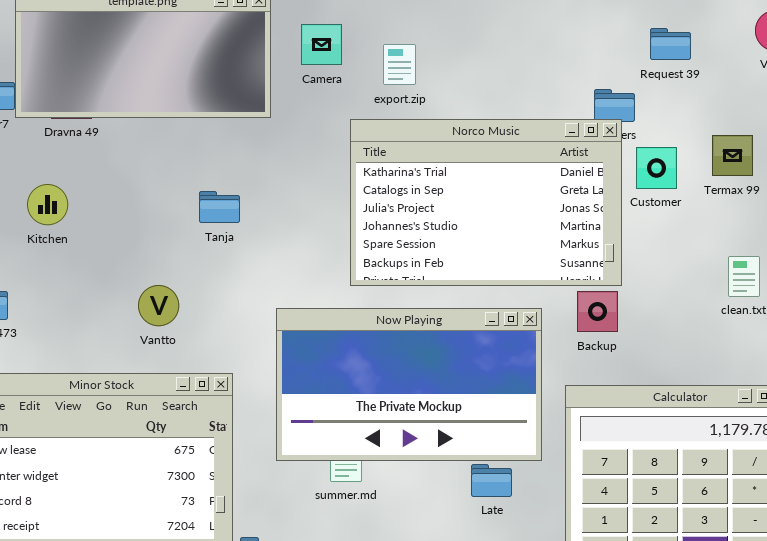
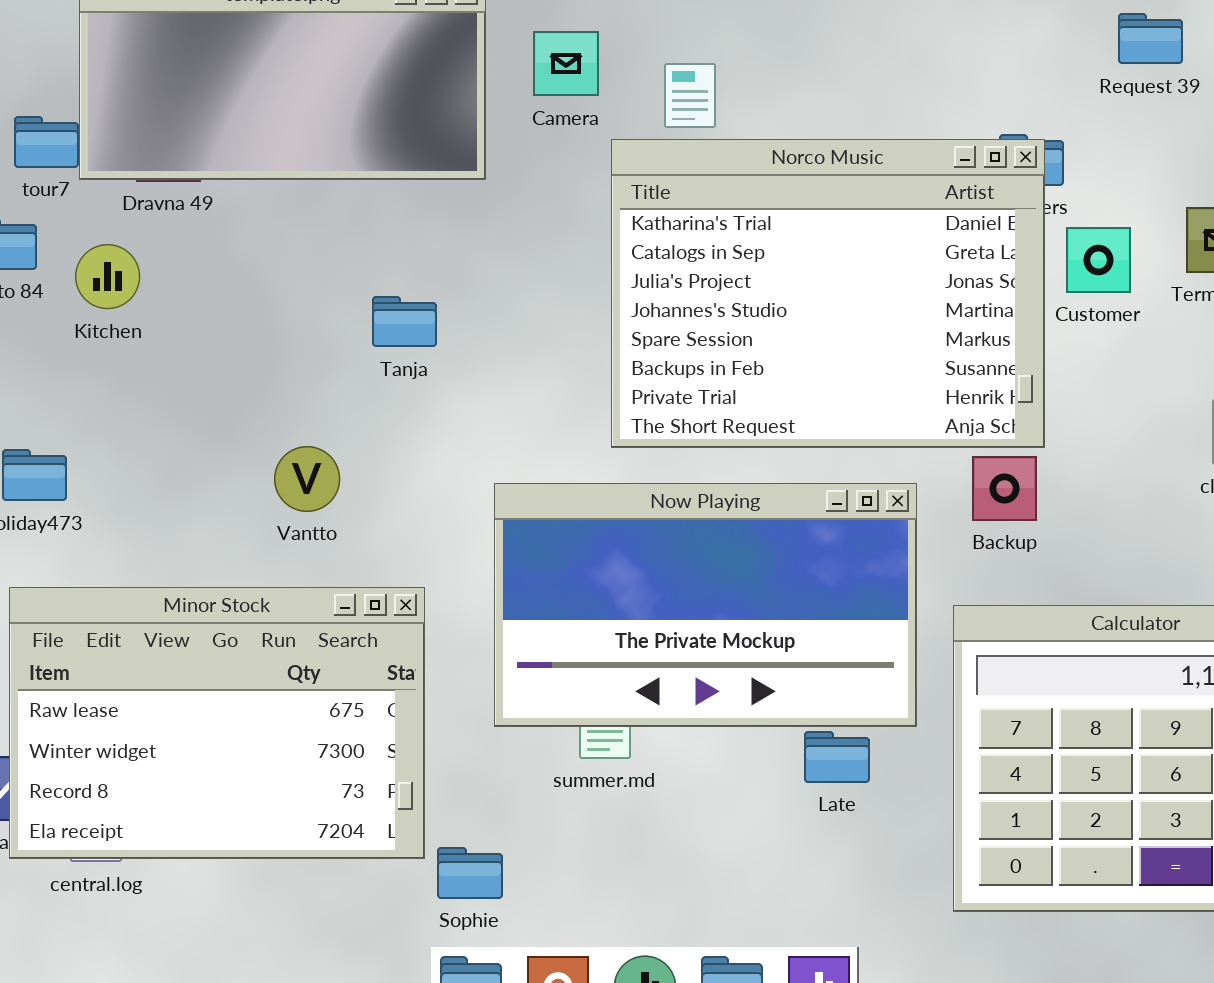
Request 39: [650,28,691,60] -> [1118,13,1183,64], moved
Norco Music: [350,119,622,286] -> [611,139,1045,448], resized
Kitchen: [27,184,68,225] -> [75,244,140,309], moved

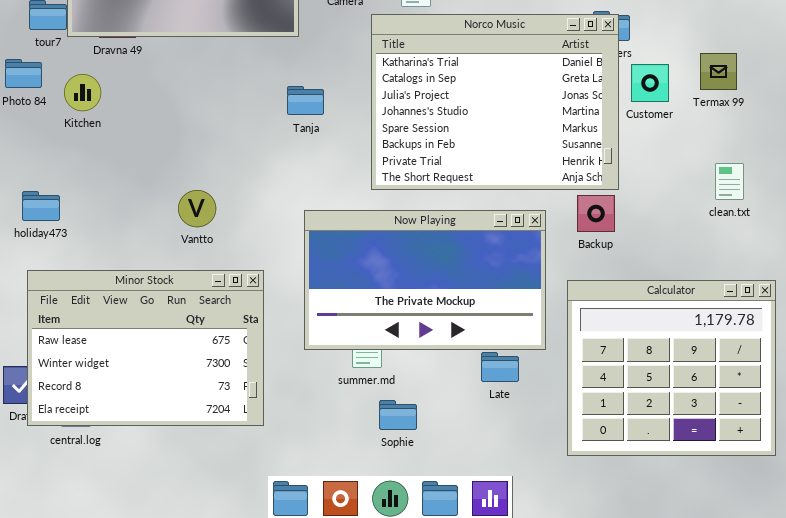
Tanja: [372,296,437,347] -> [287,86,324,115], moved
Sophie: [437,847,503,899] -> [379,400,417,430], moved

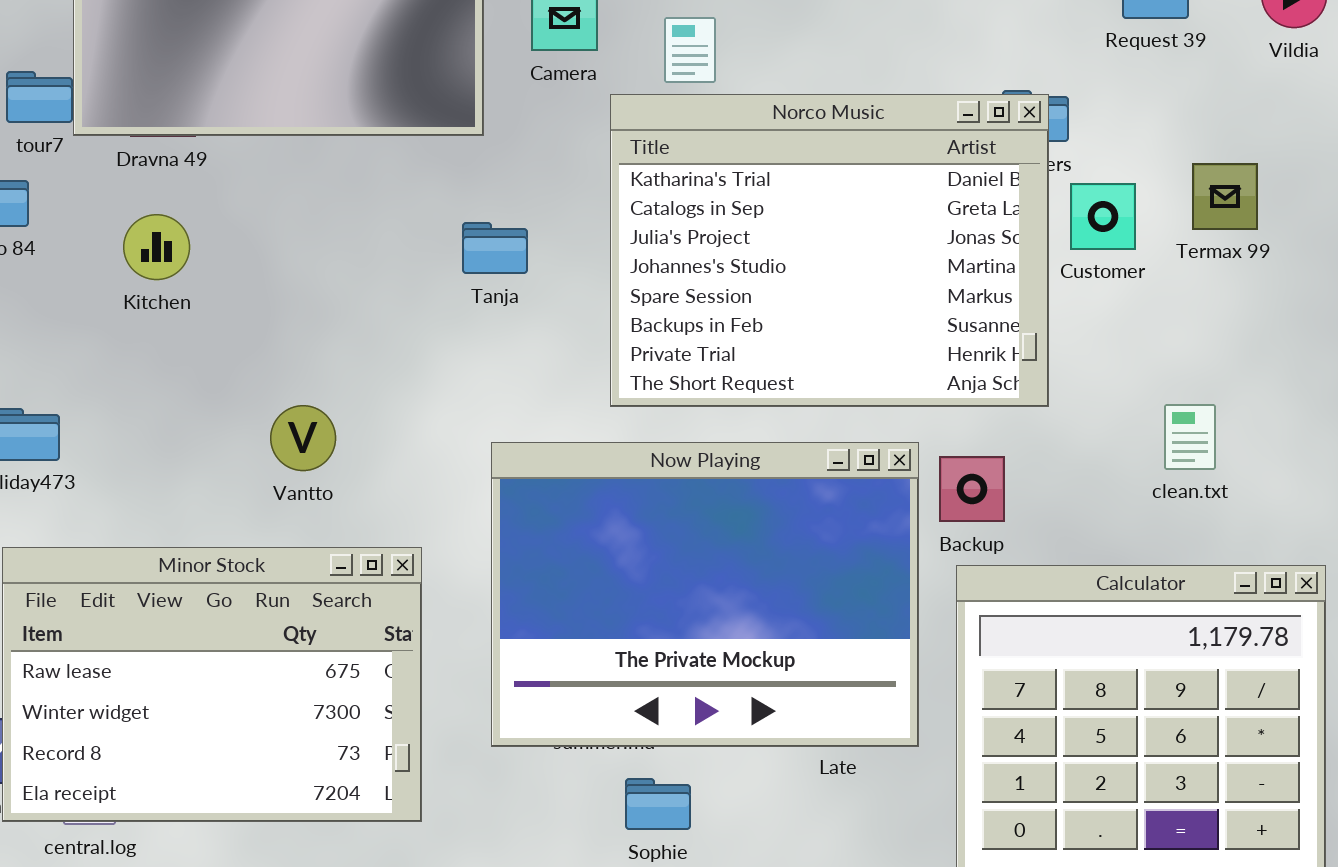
Kitchen: [64,74,101,111] -> [123,214,190,280], moved
clean.txt: [715,163,744,200] -> [1164,404,1216,470], moved
Backup: [577,195,615,232] -> [939,456,1005,522], moved
Now Playing: [304,210,546,350] -> [491,442,919,747], resized

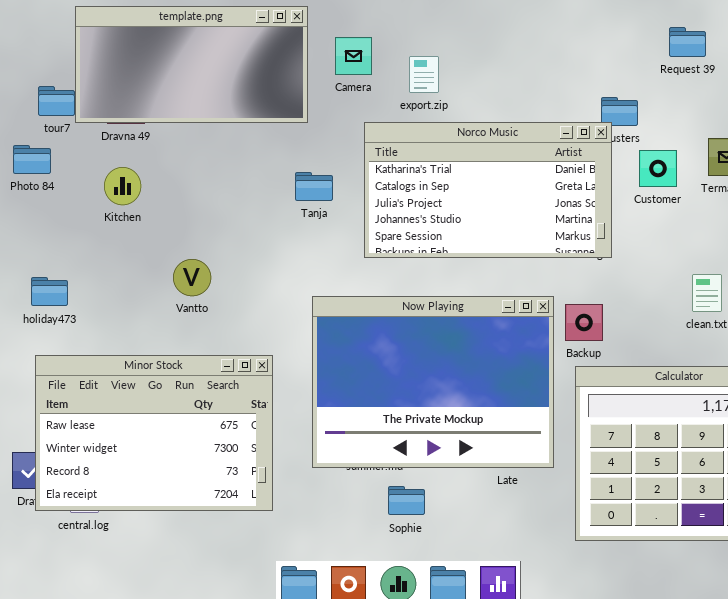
Norco Music: [610,94,1049,407] -> [364,122,612,258], moved, resized
Vantto: [270,405,336,471] -> [173,259,211,296], moved

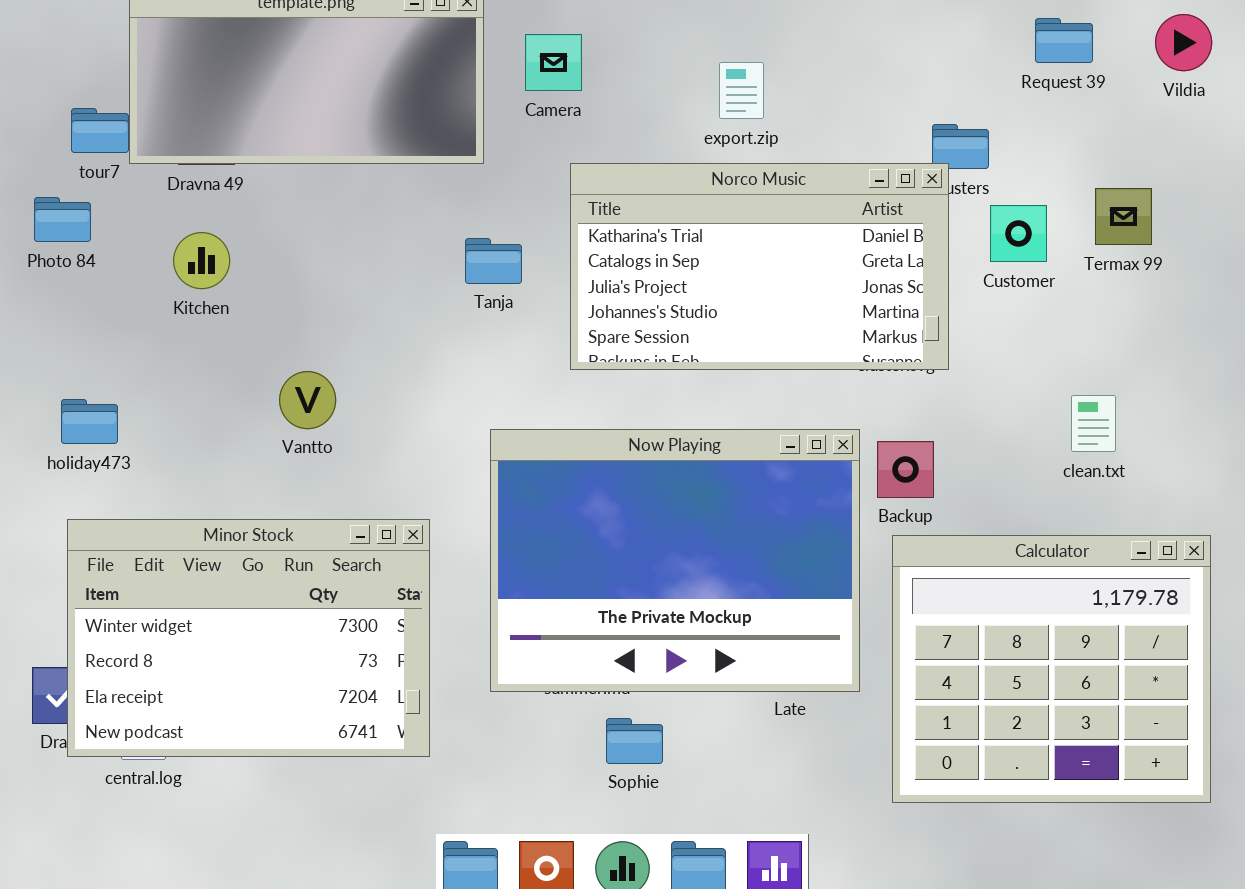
export.zip: [409,56,439,93] -> [719,62,764,119], moved
Minor Stock: [35,355,273,511] -> [67,519,430,757], scrolled down 1 row

